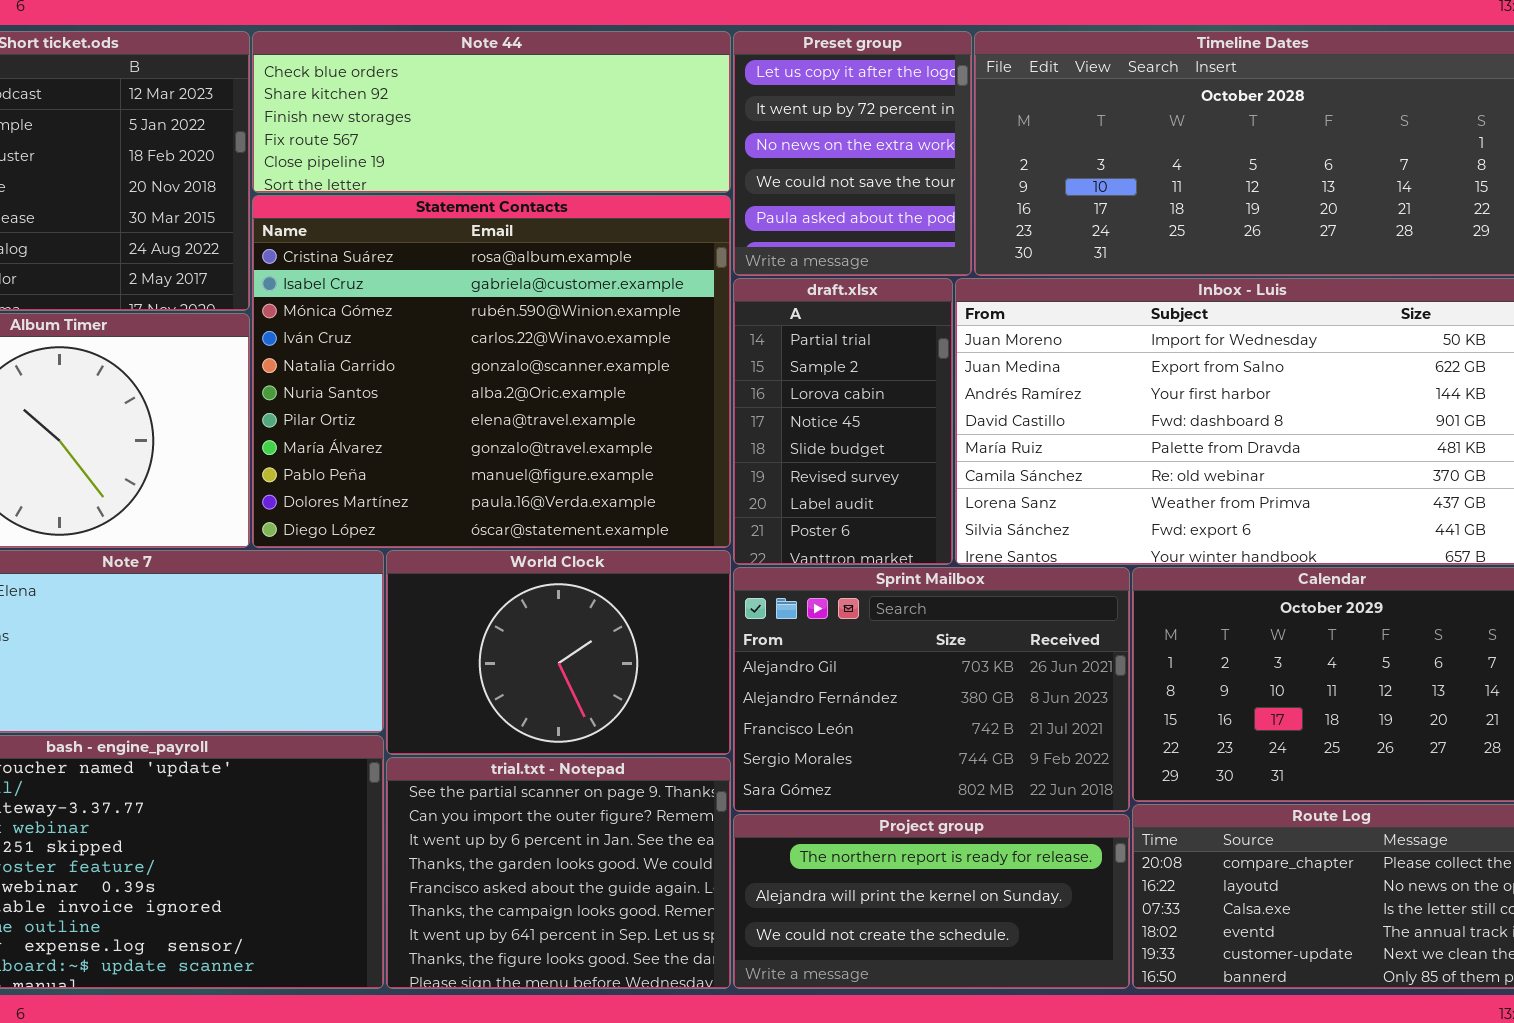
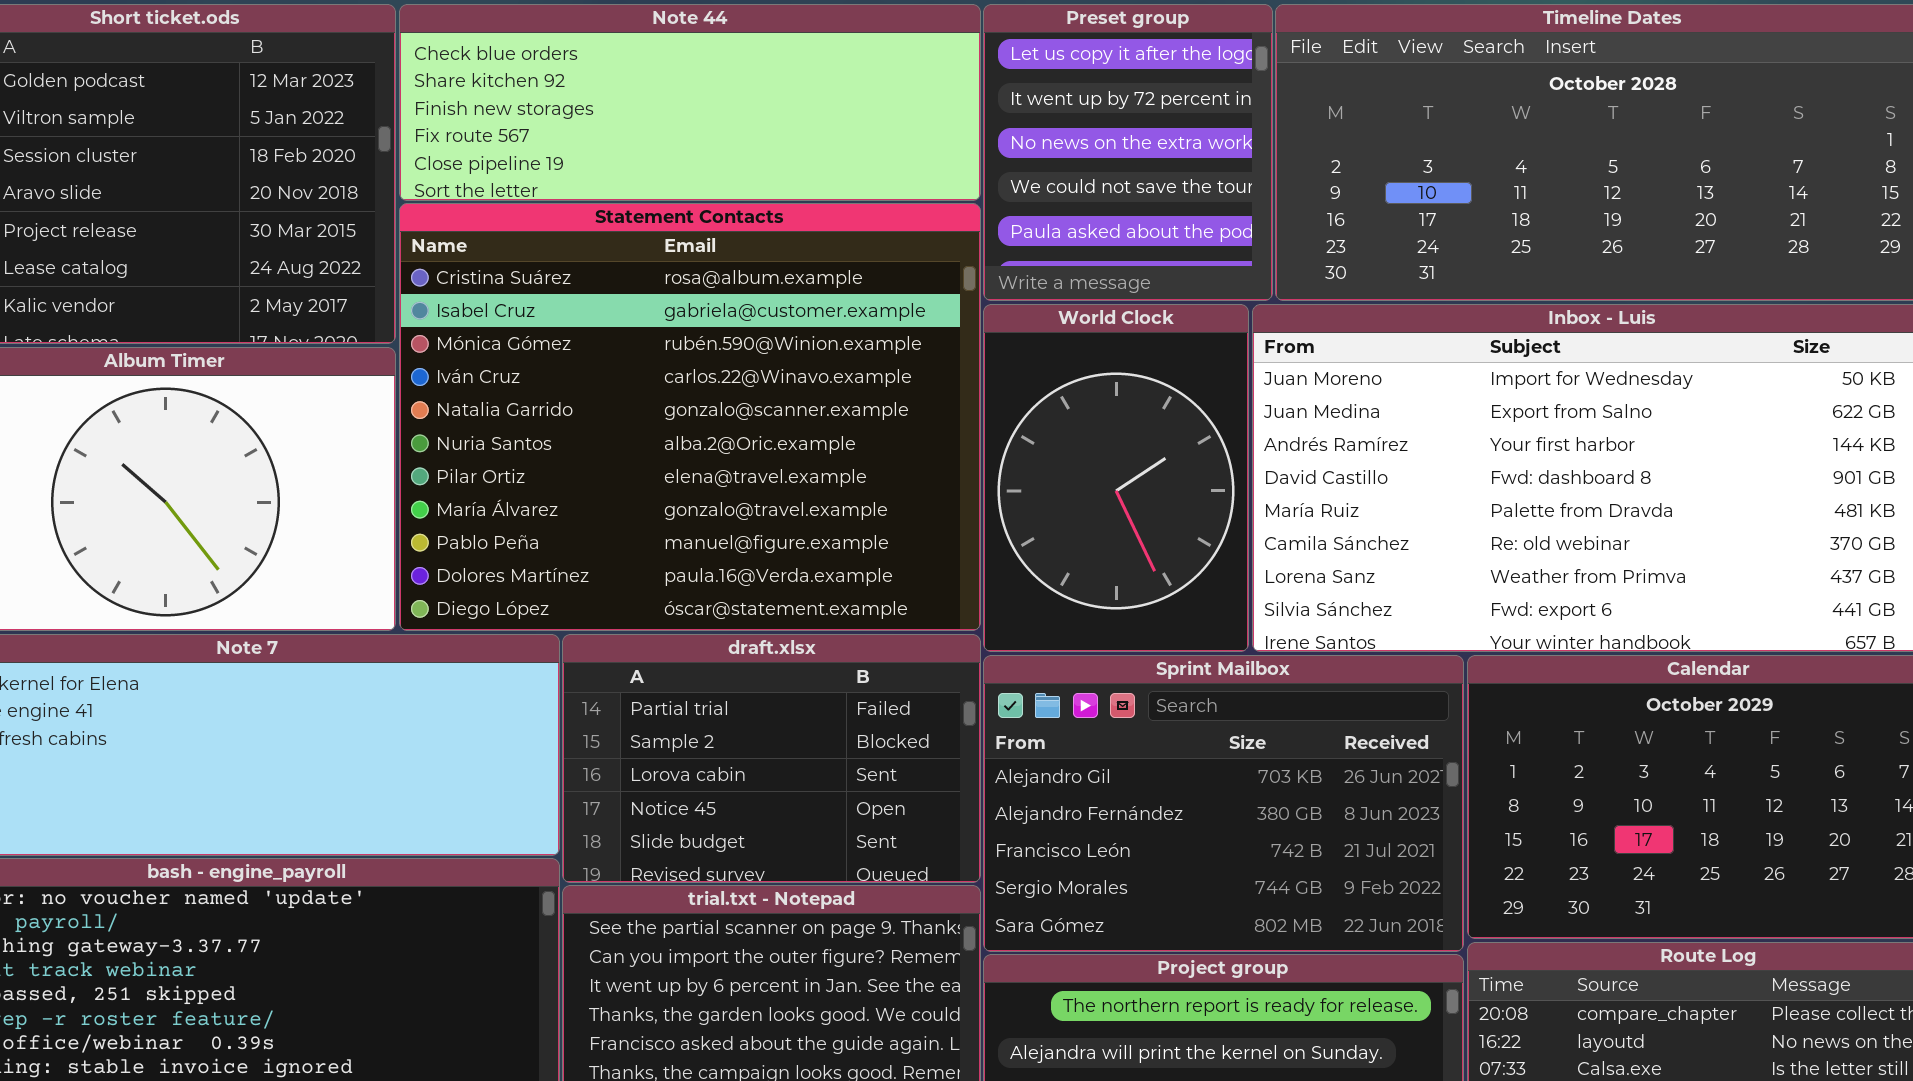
draft.xlsx: [733,278,953,565] -> [562,634,981,883], moved, resized
World Clock: [386,550,731,755] -> [983,304,1249,652], moved, resized

